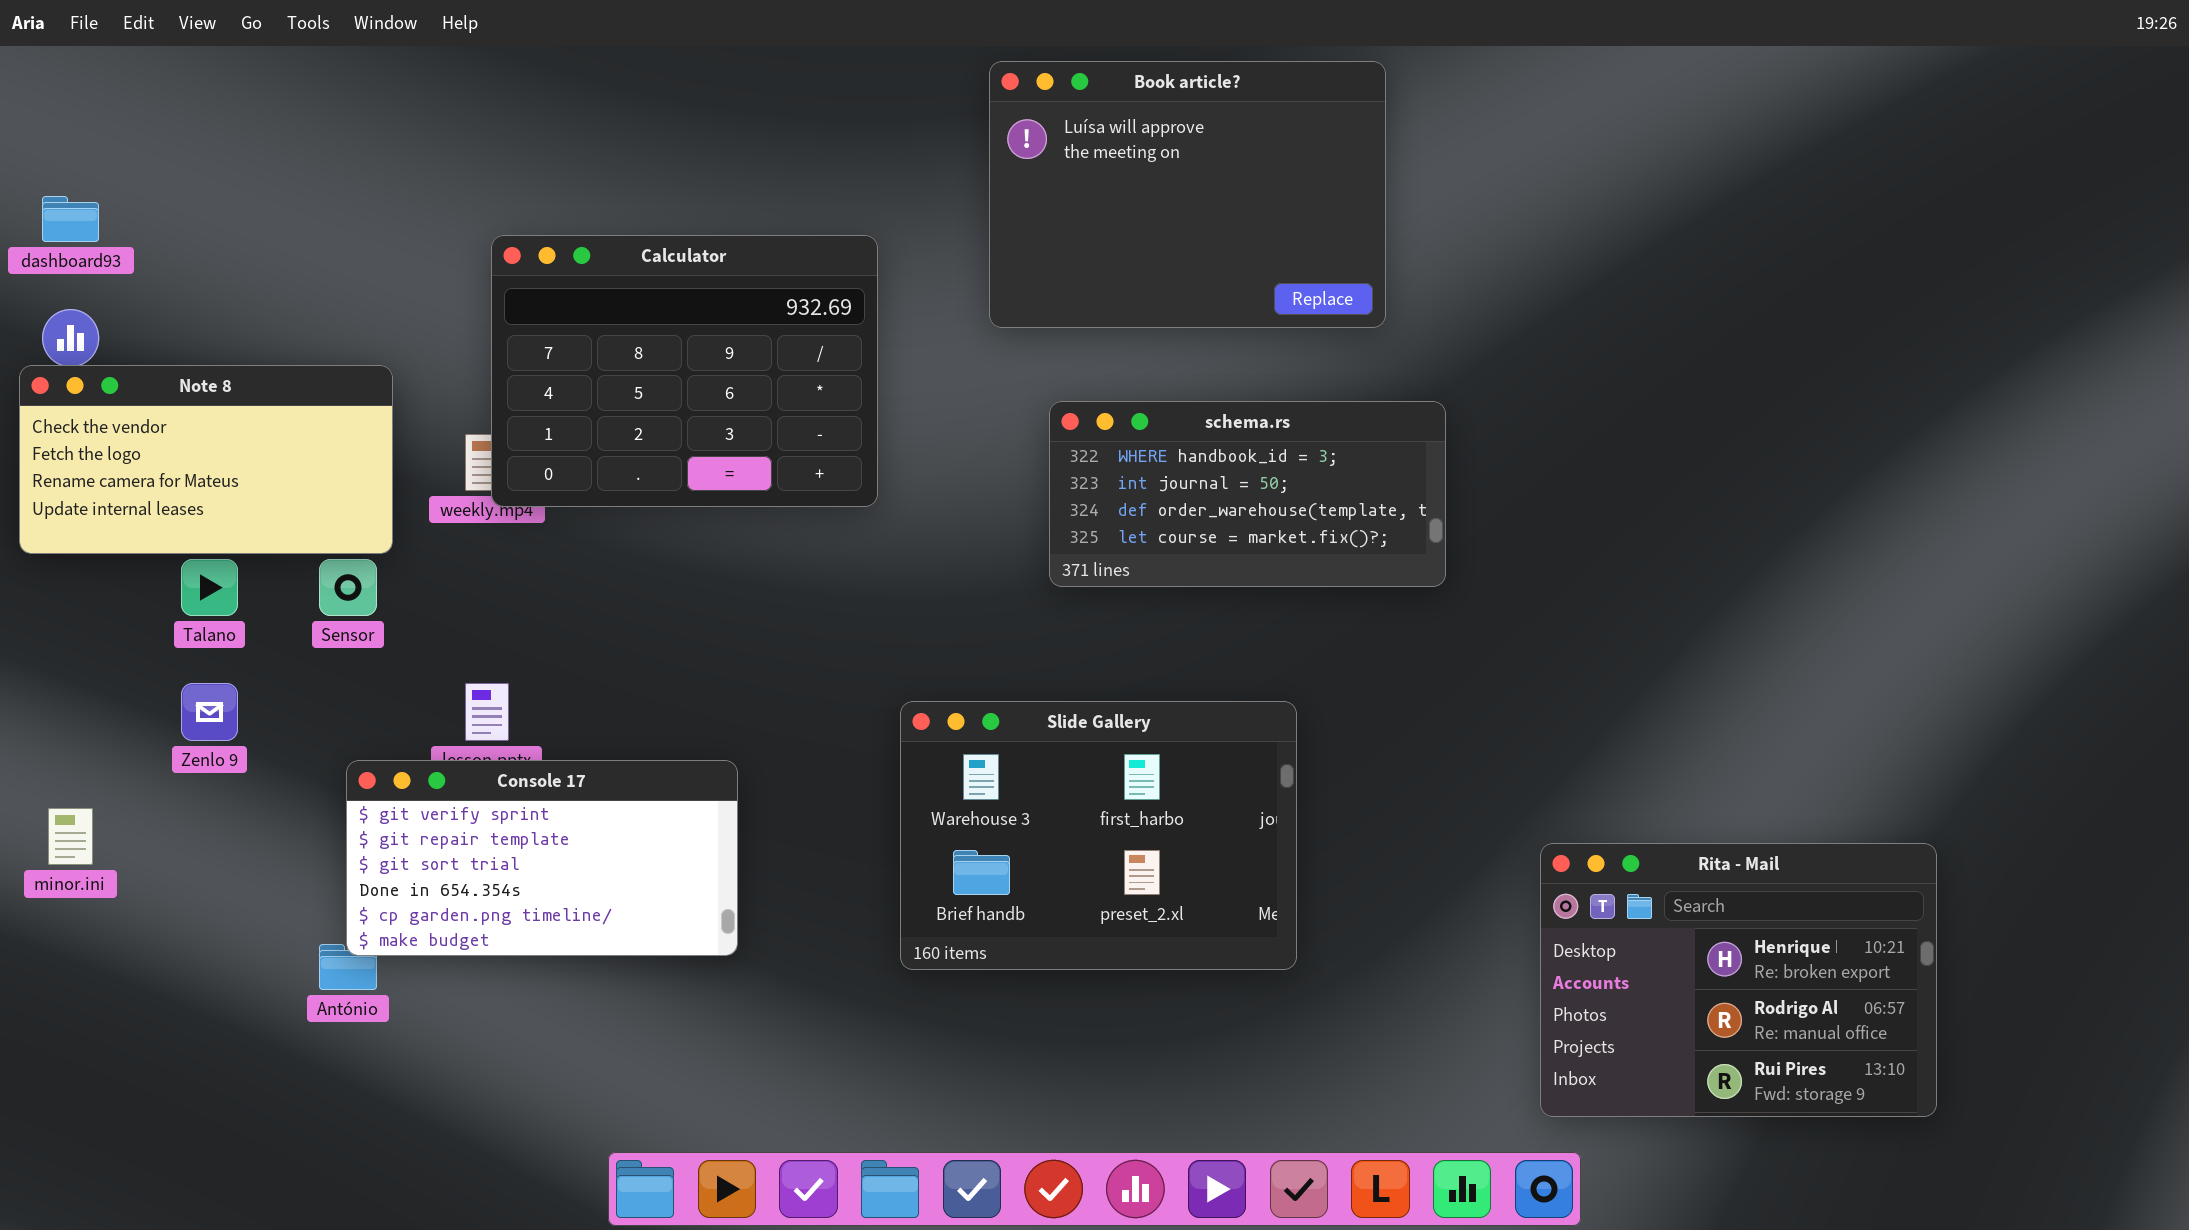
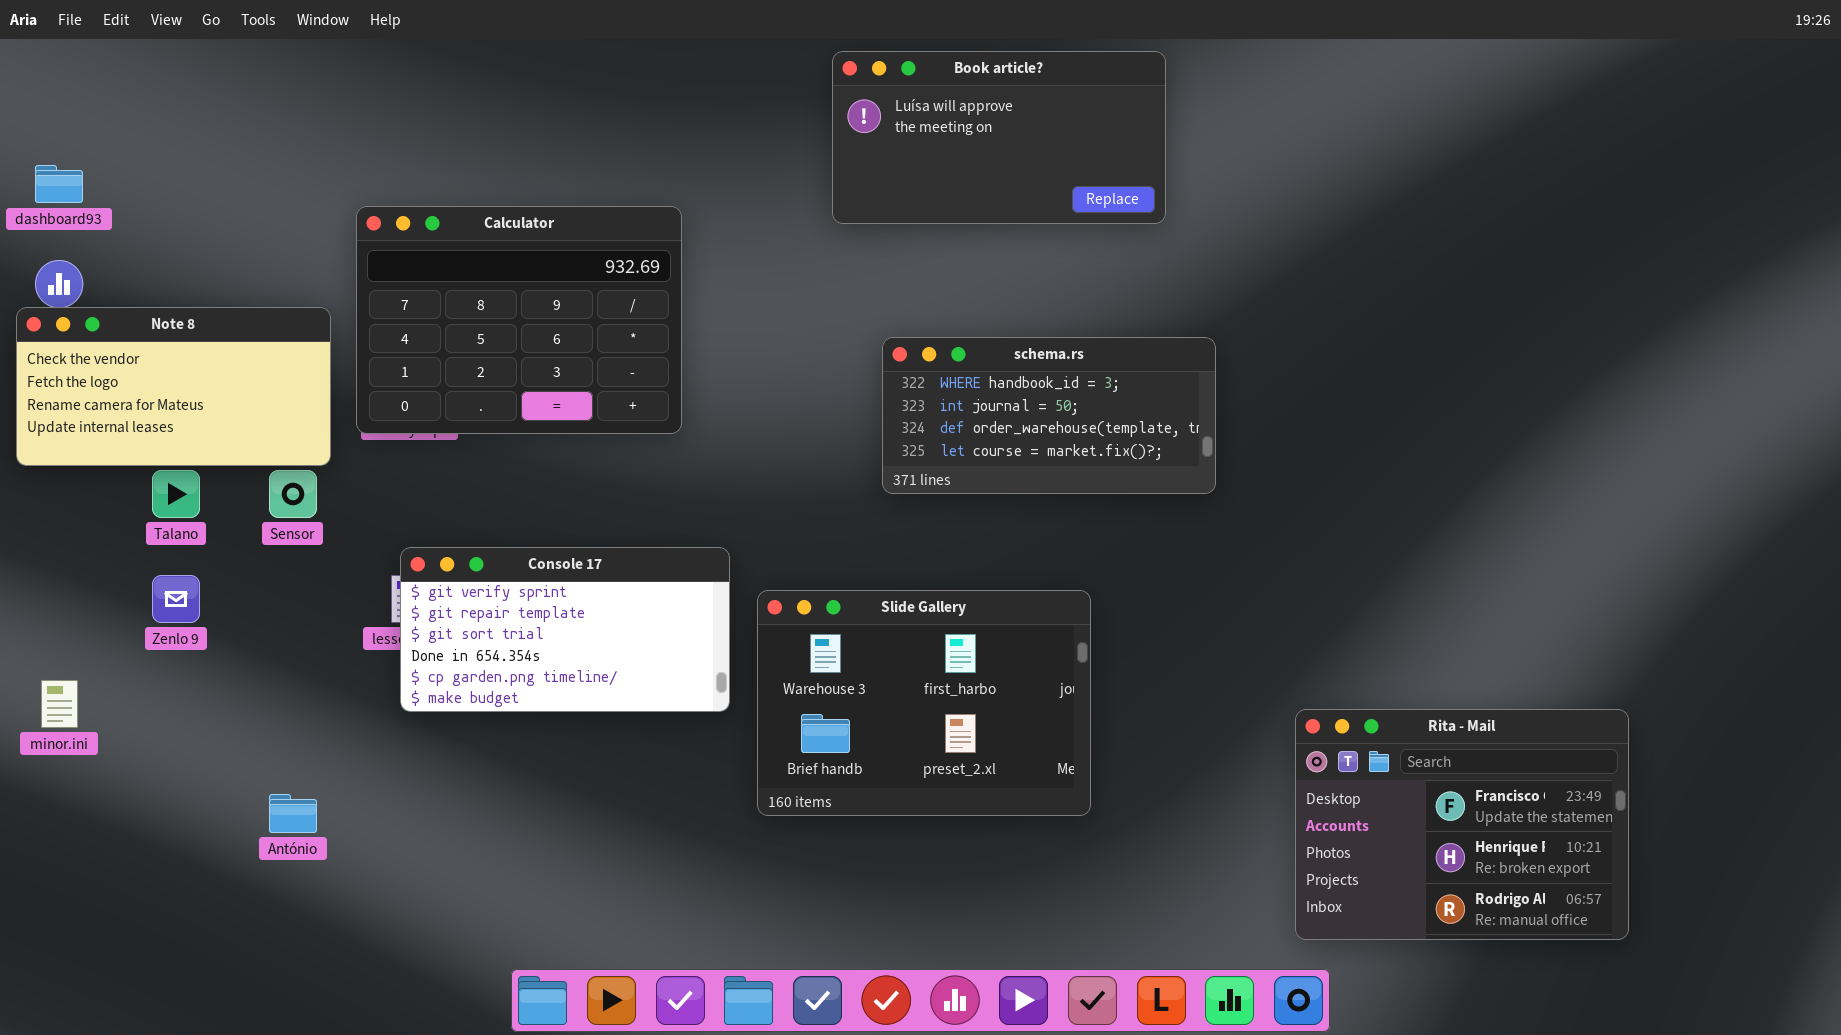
Book article?: [989,61,1386,328] -> [832,51,1166,224], resized
Calculator: [491,235,878,507] -> [356,206,682,434], moved
Console 17: [346,760,738,956] -> [400,547,730,712], moved
Rita - Mail: [1540,843,1937,1117] -> [1295,709,1629,940], scrolled up 1 row

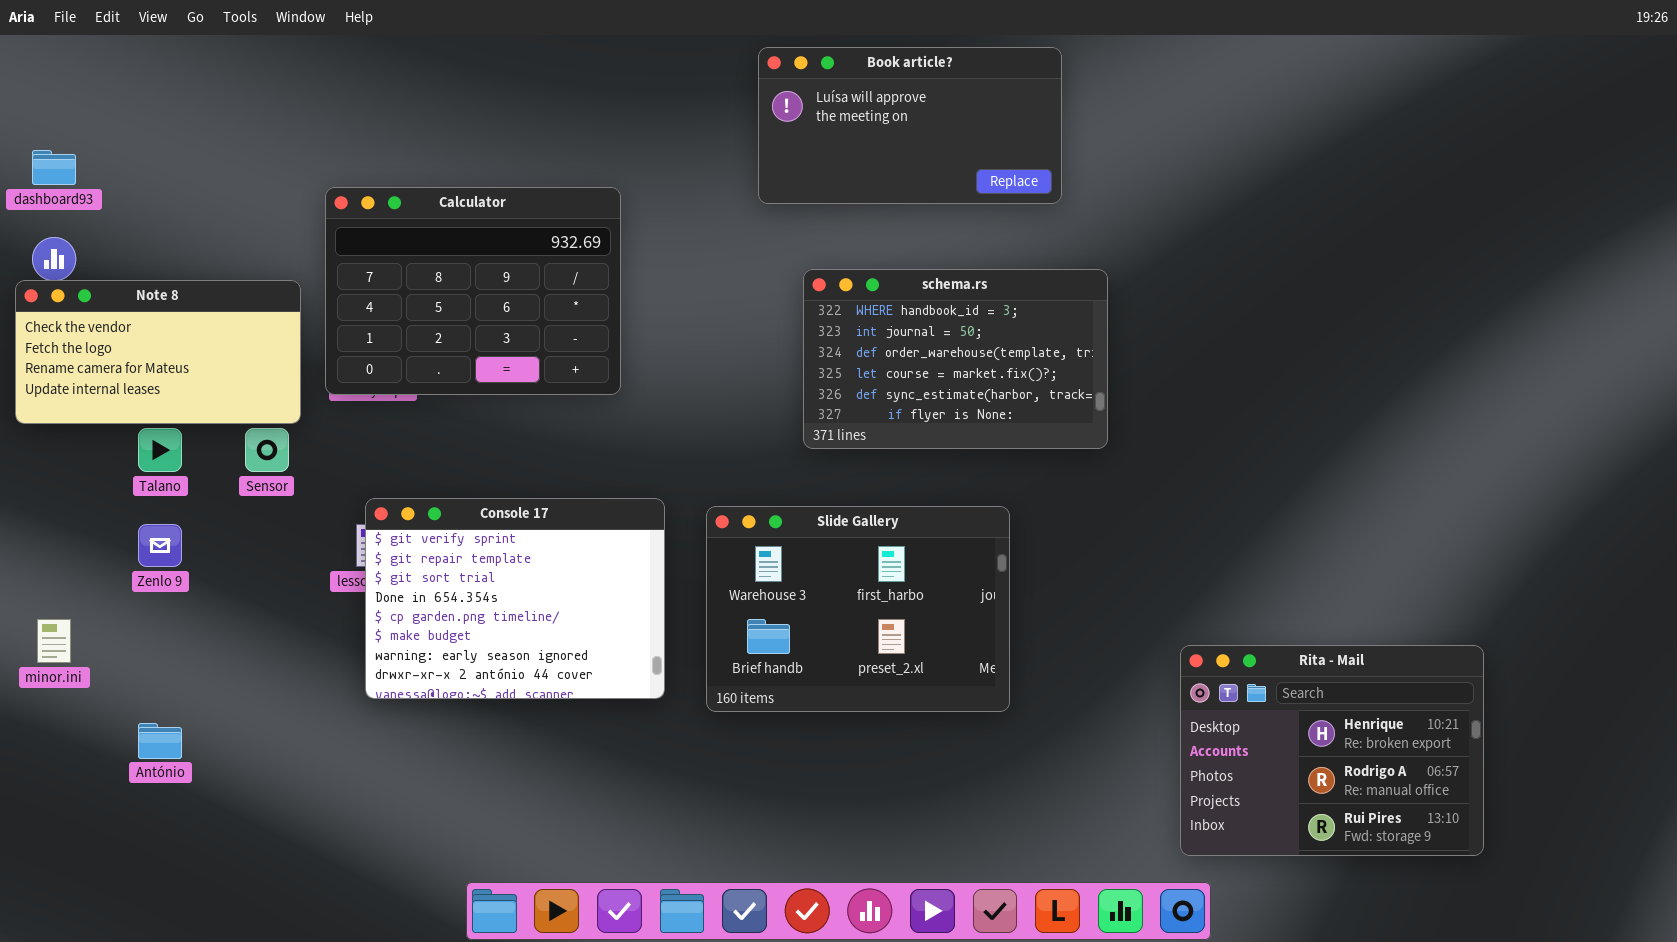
schema.rs: [882,337,1216,494] -> [803,269,1108,449], resized
Console 17: [400,547,730,712] -> [365,498,665,699], resized
Slide Gallery: [757,590,1091,816] -> [706,506,1010,712], moved
Rita - Mail: [1295,709,1629,940] -> [1180,645,1484,856], scrolled down 1 row
António: [269,794,317,833] -> [138,723,182,759], moved

